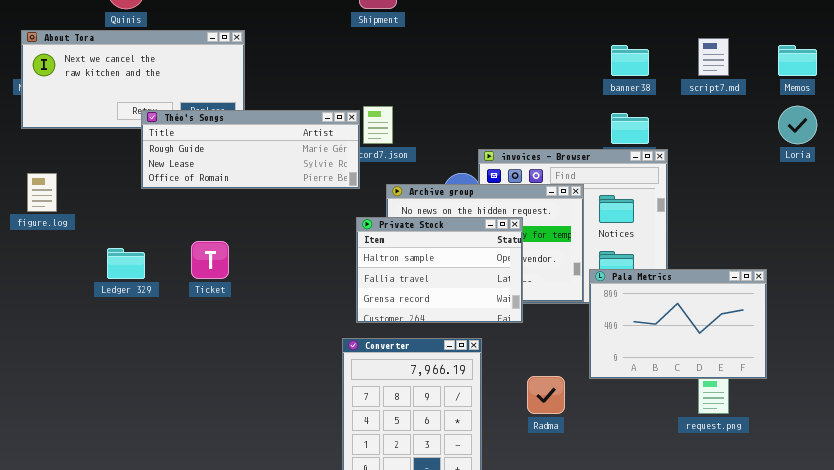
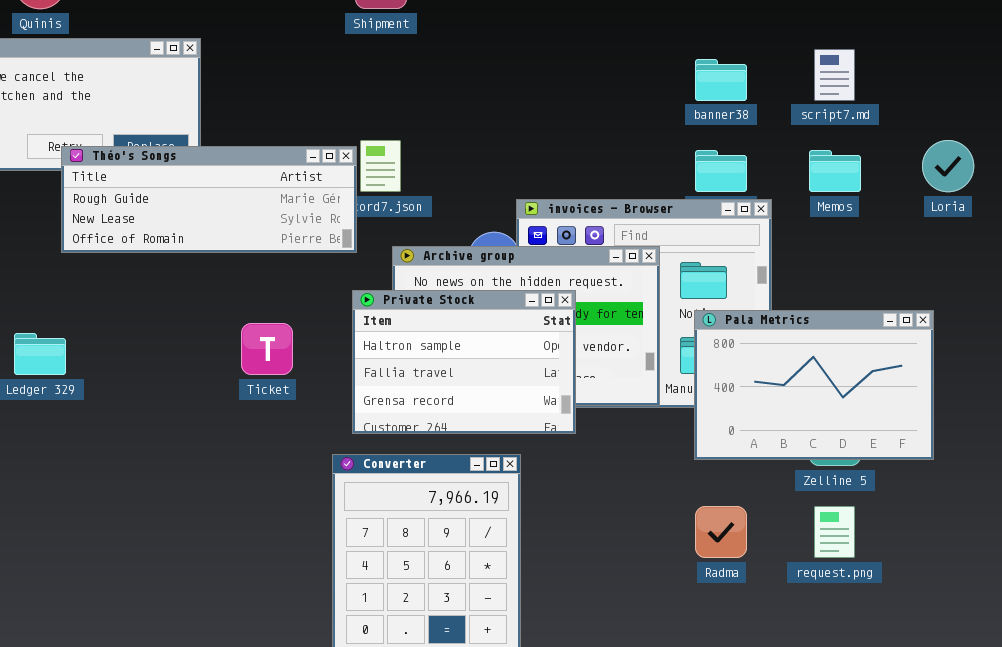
Memos: [778,45,817,76] -> [809,150,861,192], moved
Ticket: [191,241,229,279] -> [241,323,293,375], moved
Pala Metrics: [589,269,767,379] -> [694,310,934,460], moved
Radma: [527,376,565,414] -> [695,506,747,558], moved

